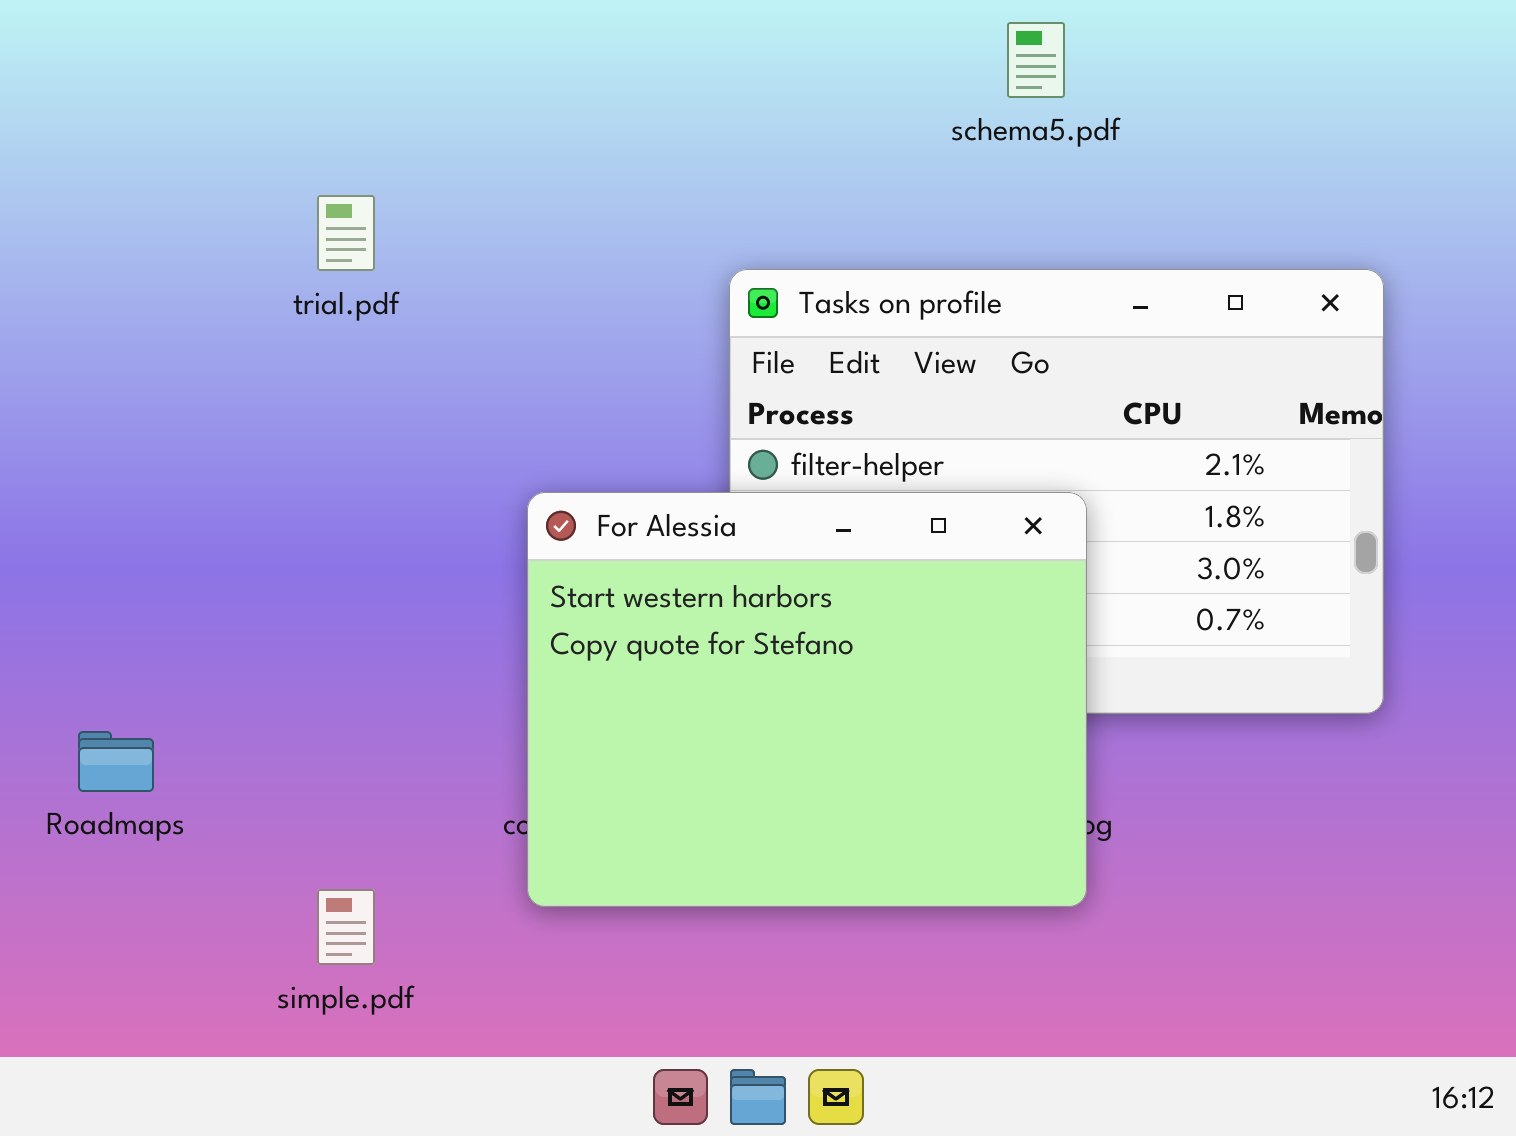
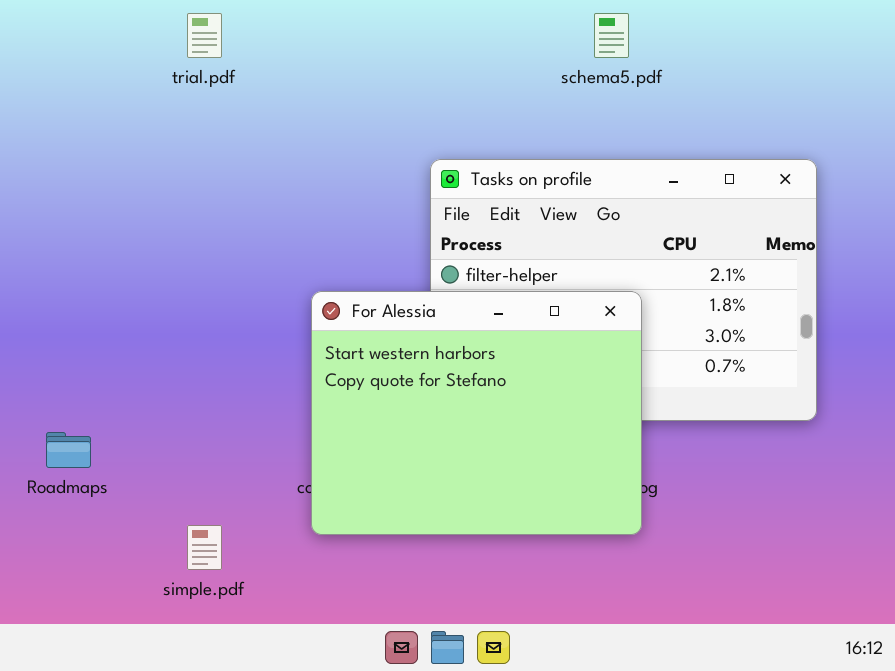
trial.pdf: [317,195,375,271] -> [187,13,222,58], moved

